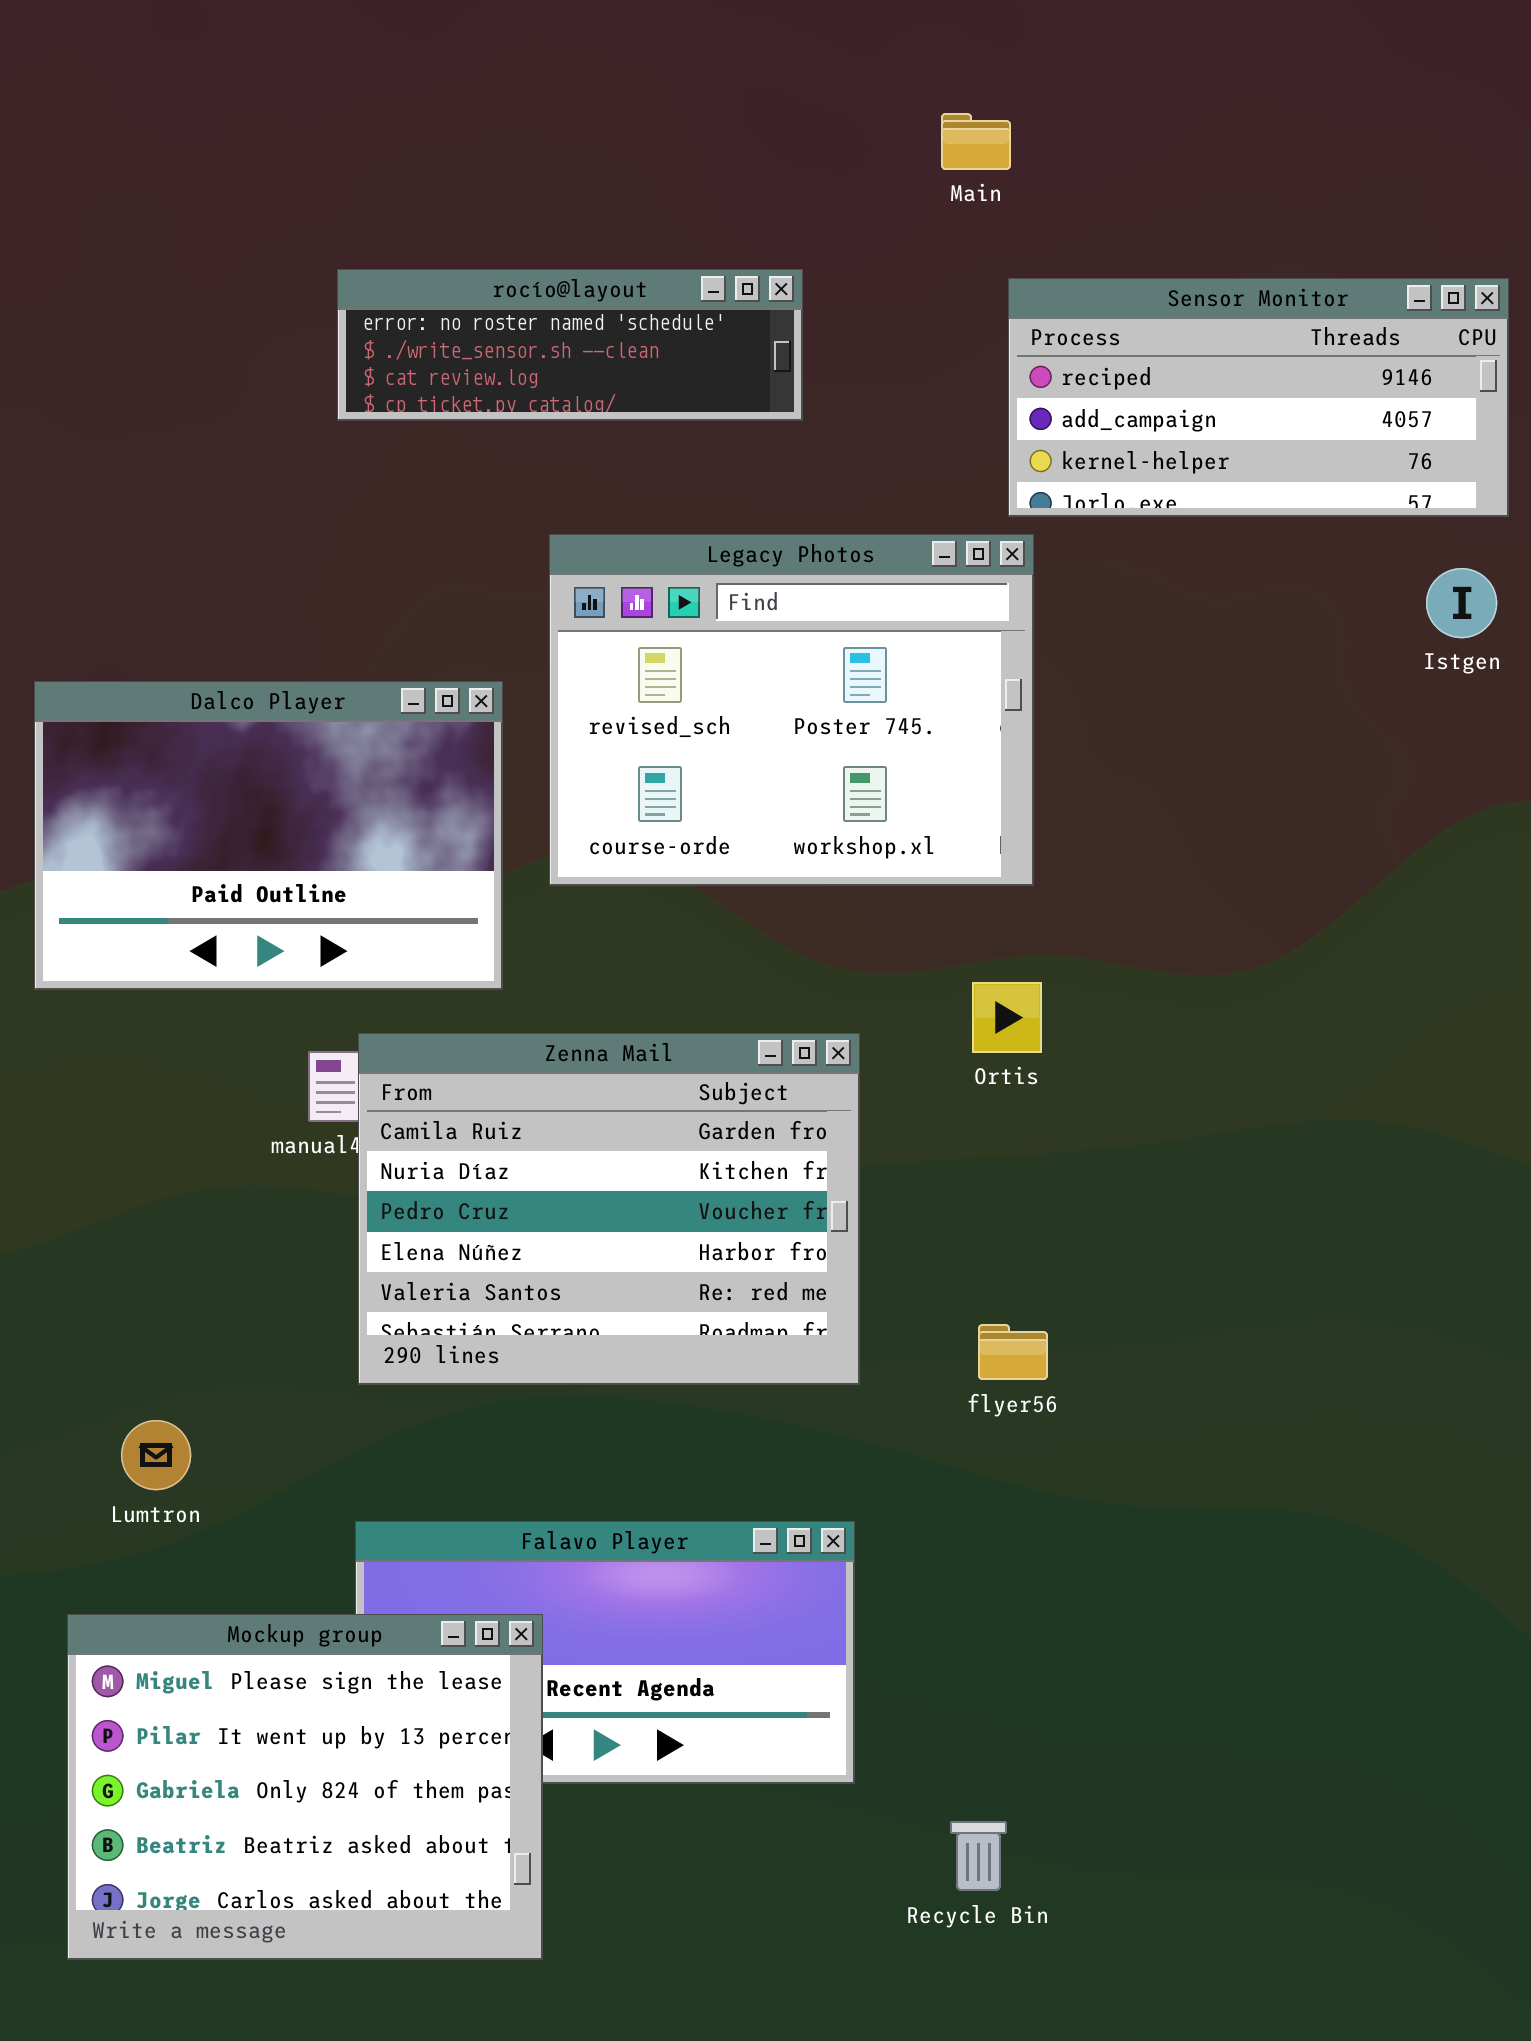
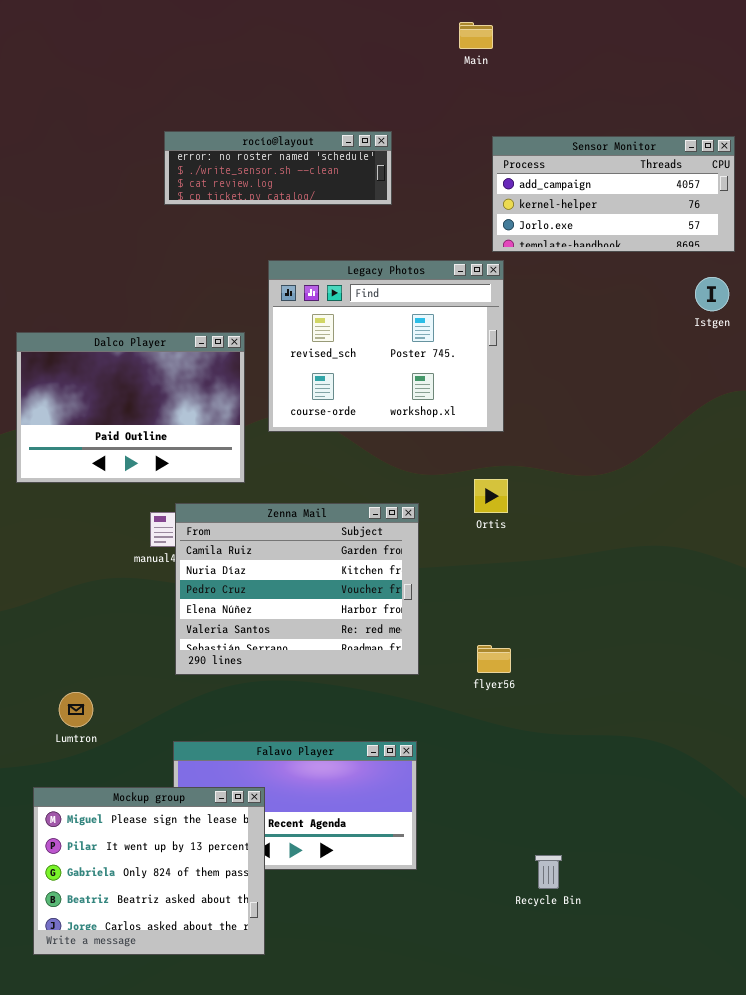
Main: [941,113,1011,170] -> [459,22,493,49], moved
Sensor Monitor: [1008,278,1509,517] -> [492,136,735,252], scrolled down 1 row
Recycle Bin: [950,1821,1007,1891] -> [535,855,562,889], moved

